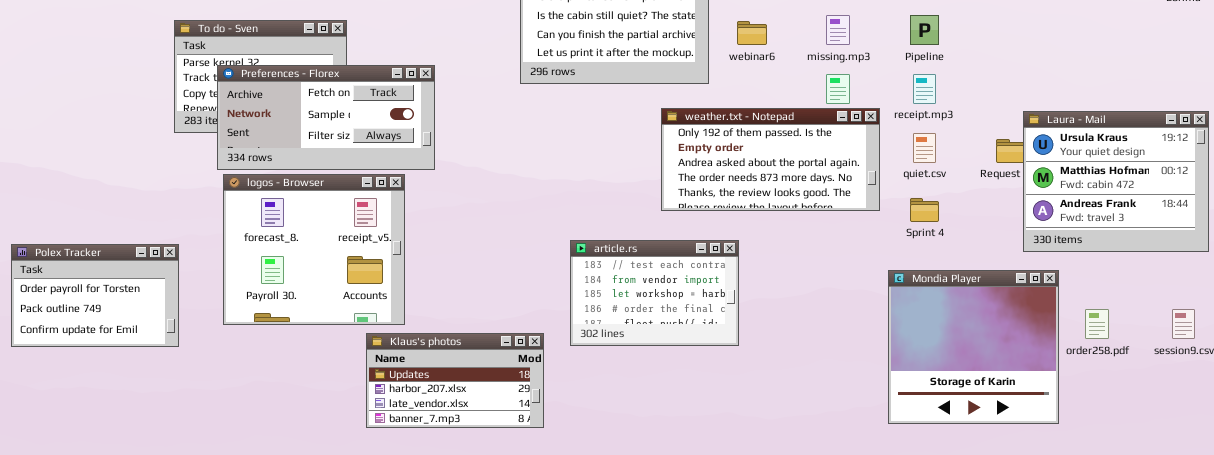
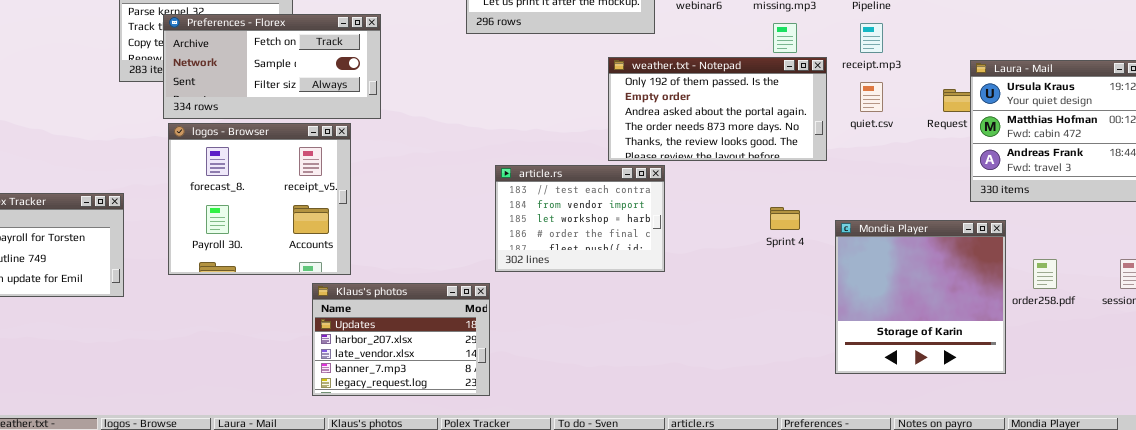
Sprint 4: [910,198,939,222] -> [770,207,800,230], moved
article.rs: [570,240,739,346] -> [495,165,665,272], moved
Klaus's photos: [366,333,544,428] -> [312,283,490,396], resized

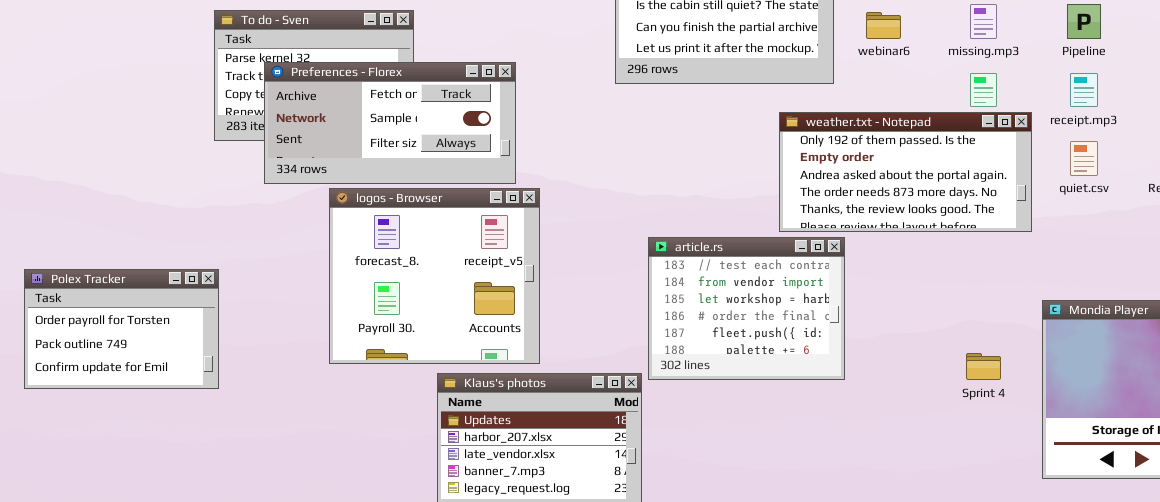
logos - Browser: [168,123,351,275] -> [329,188,540,364], moved
article.rs: [495,165,665,272] -> [648,237,845,380], resized
Sprint 4: [770,207,800,230] -> [966,353,1001,380], moved

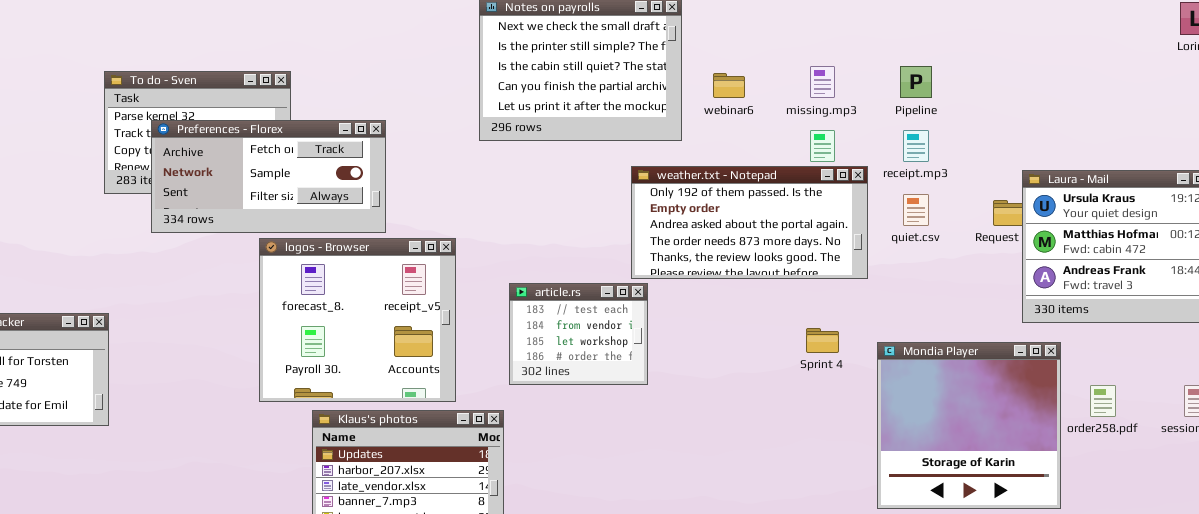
logos - Browser: [329,188,540,364] -> [259,238,456,402], moved
article.rs: [648,237,845,380] -> [509,283,648,385], resized
Sprint 4: [966,353,1001,380] -> [806,328,839,353], moved

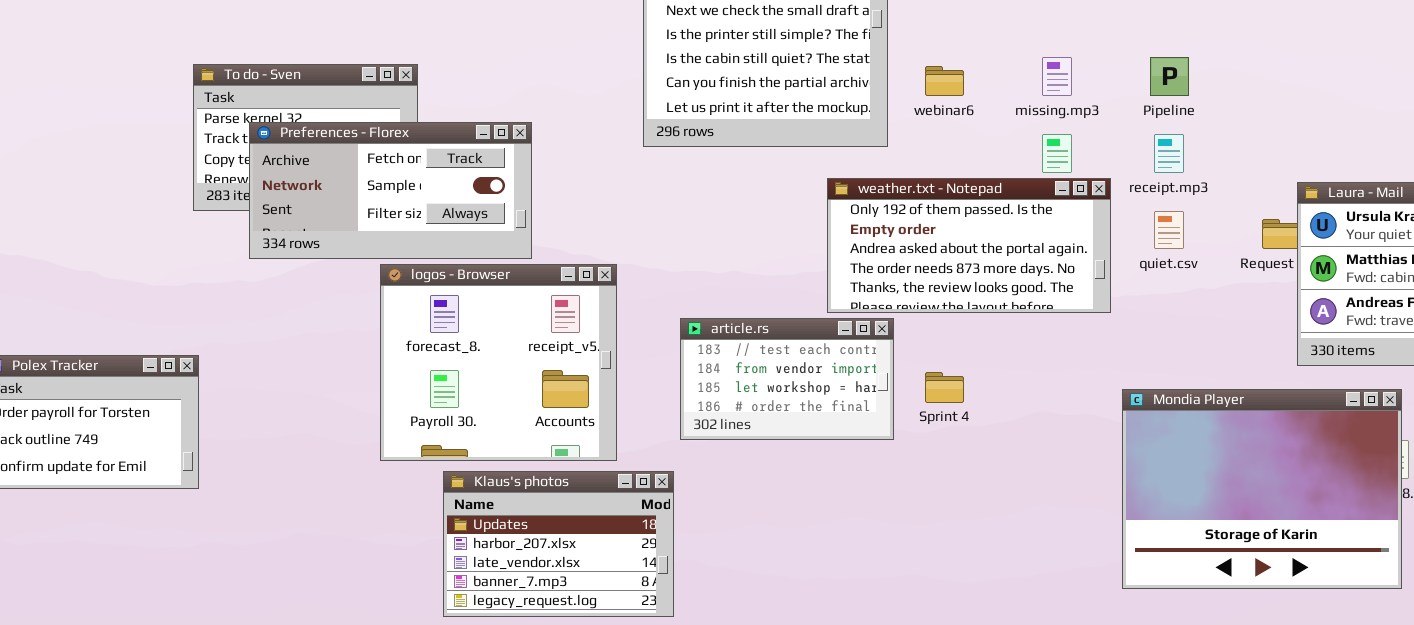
article.rs: [509,283,648,385] -> [680,318,894,440], resized
Sprint 4: [806,328,839,353] -> [925,372,964,403], moved
Mondia Player: [877,342,1061,509] -> [1122,389,1402,589], resized

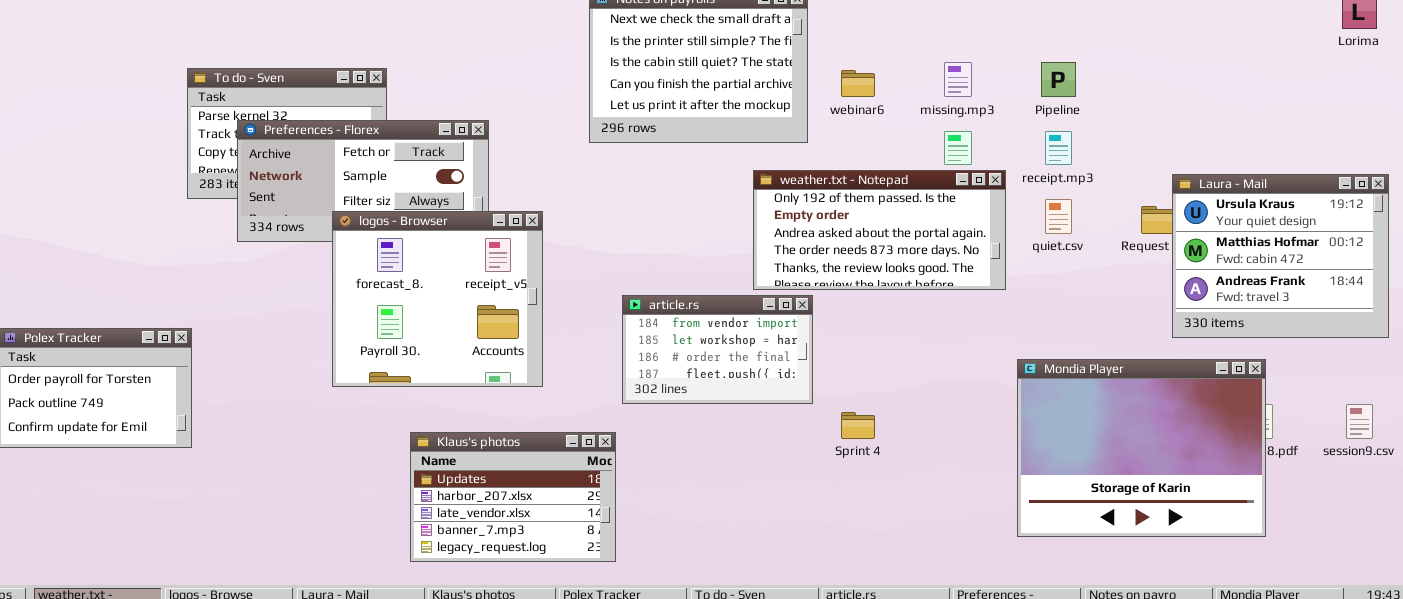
logos - Browser: [380,264,617,461] -> [332,211,543,387], moved
article.rs: [680,318,894,440] -> [622,295,813,404], scrolled down 1 row
Sprint 4: [925,372,964,403] -> [841,412,875,439], moved

